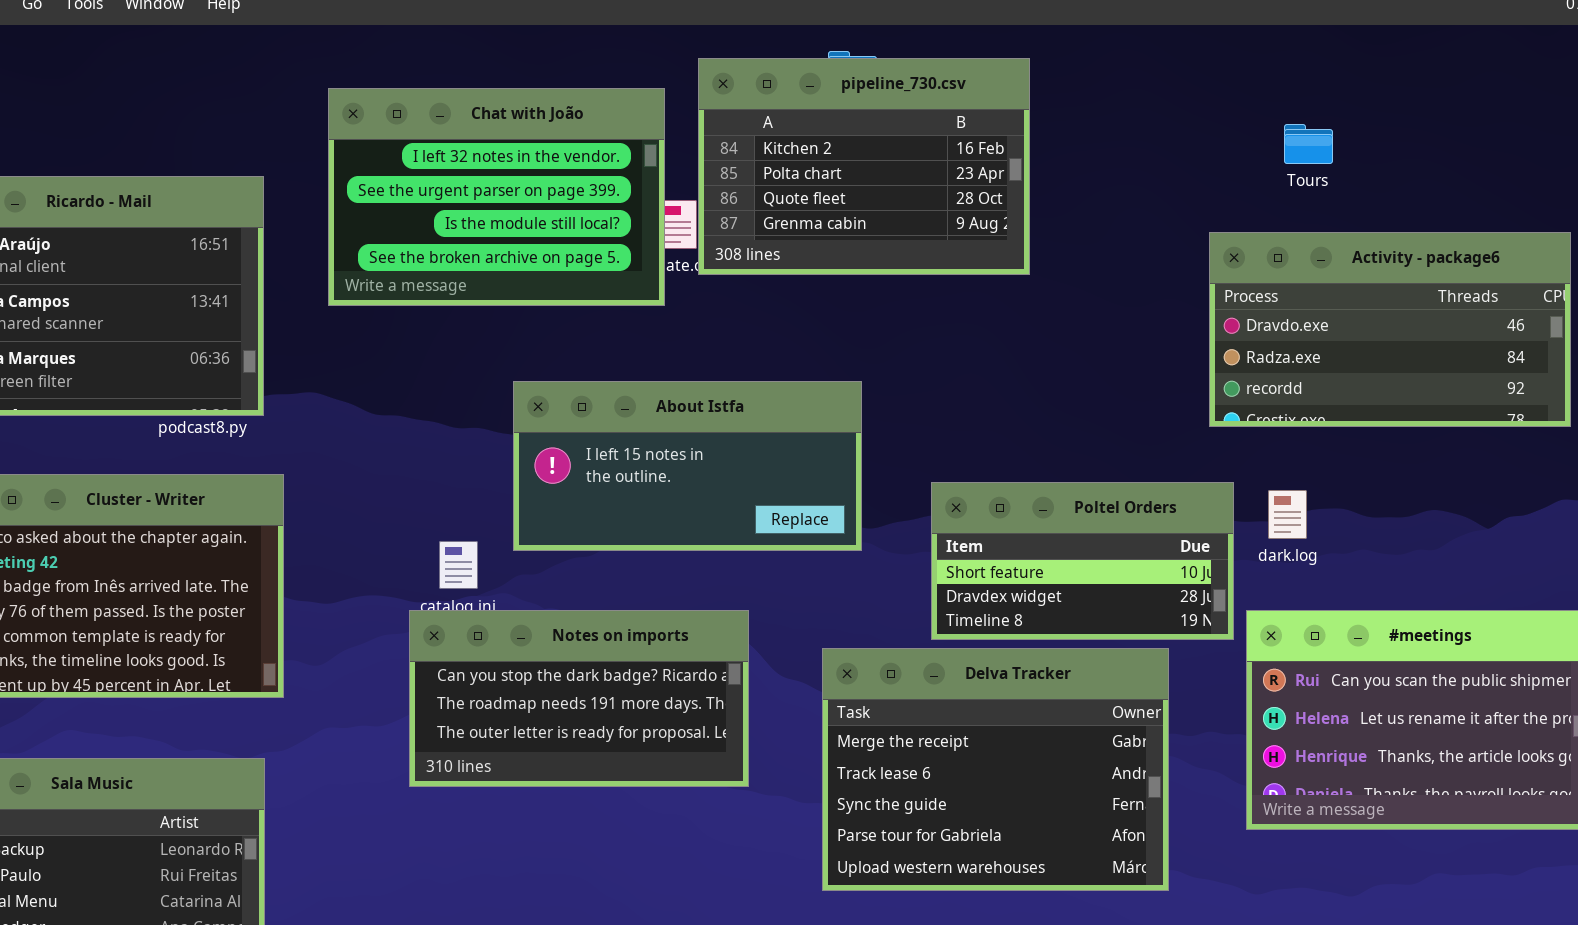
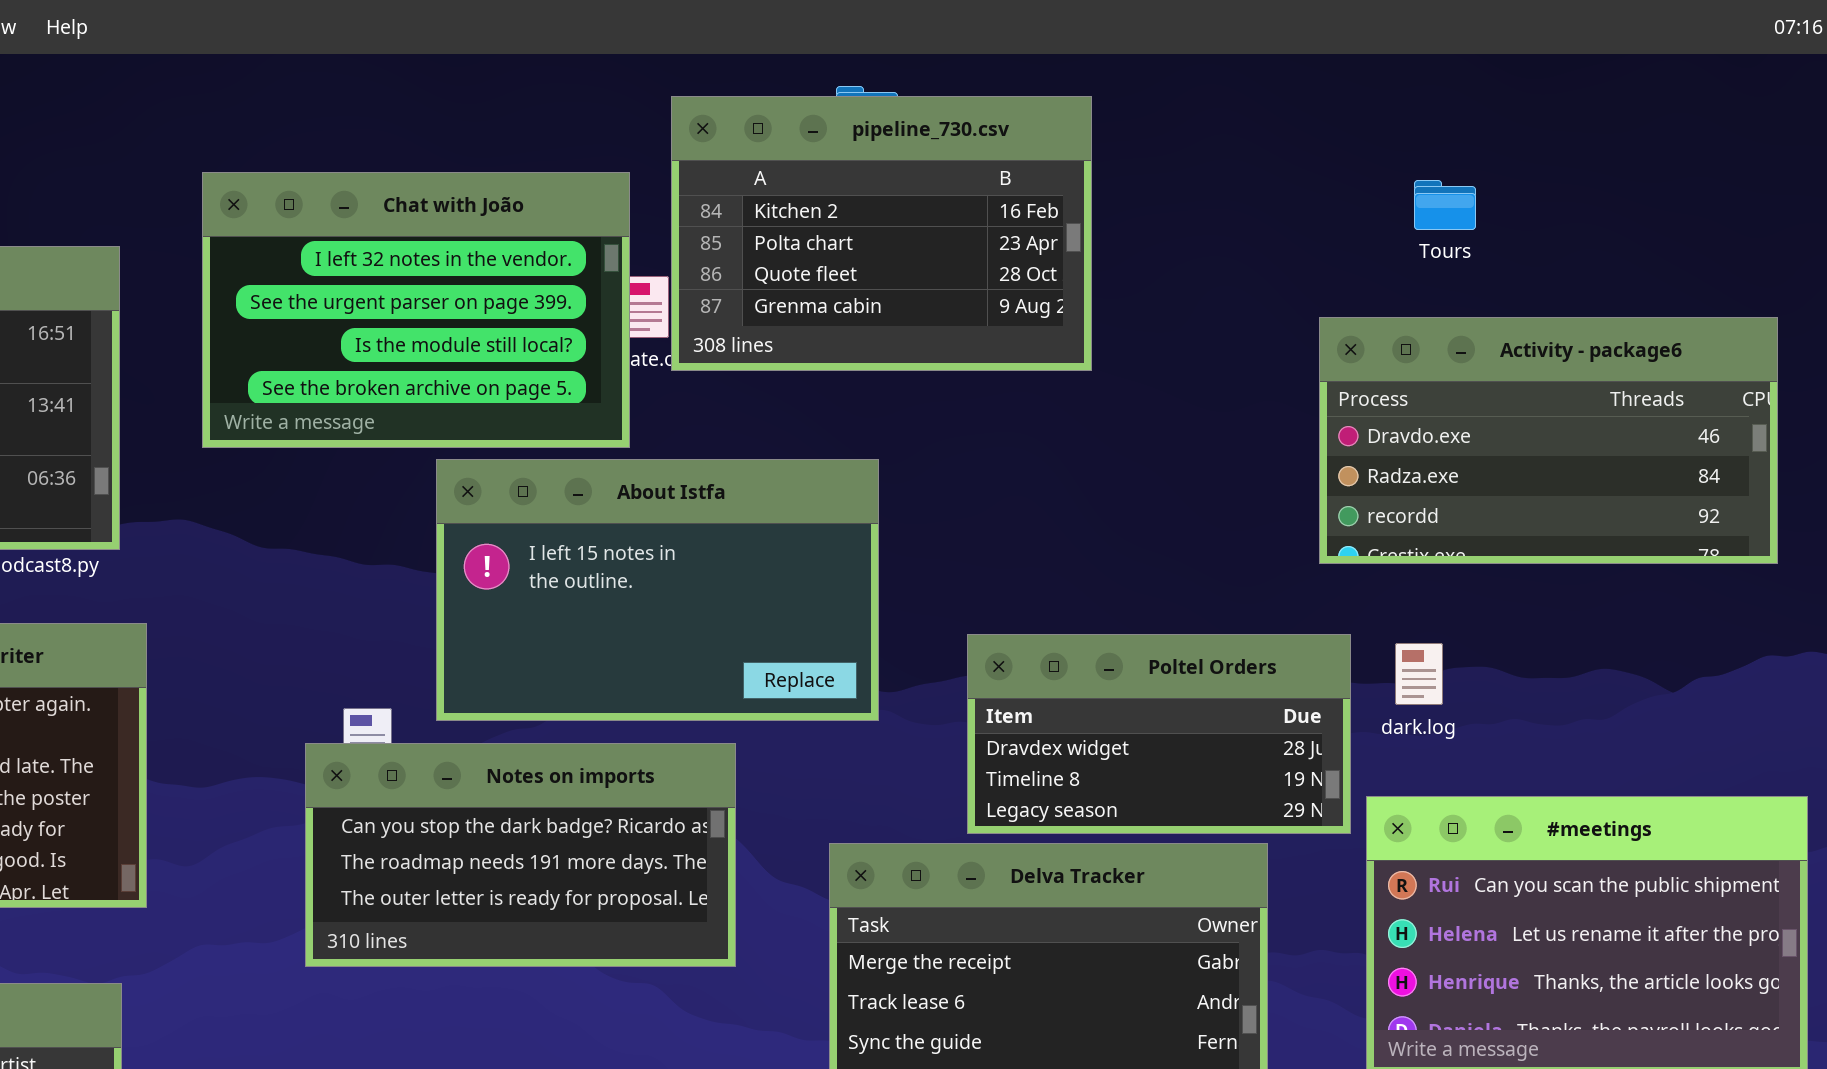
Chat with João: [328,88,665,306] -> [202,172,630,448], moved
About Istfa: [513,381,862,551] -> [436,459,879,721], resized
Poltel Orders: [931,482,1234,640] -> [967,634,1351,834], scrolled down 1 row
Notes on imports: [409,610,749,787] -> [305,743,736,967], moved

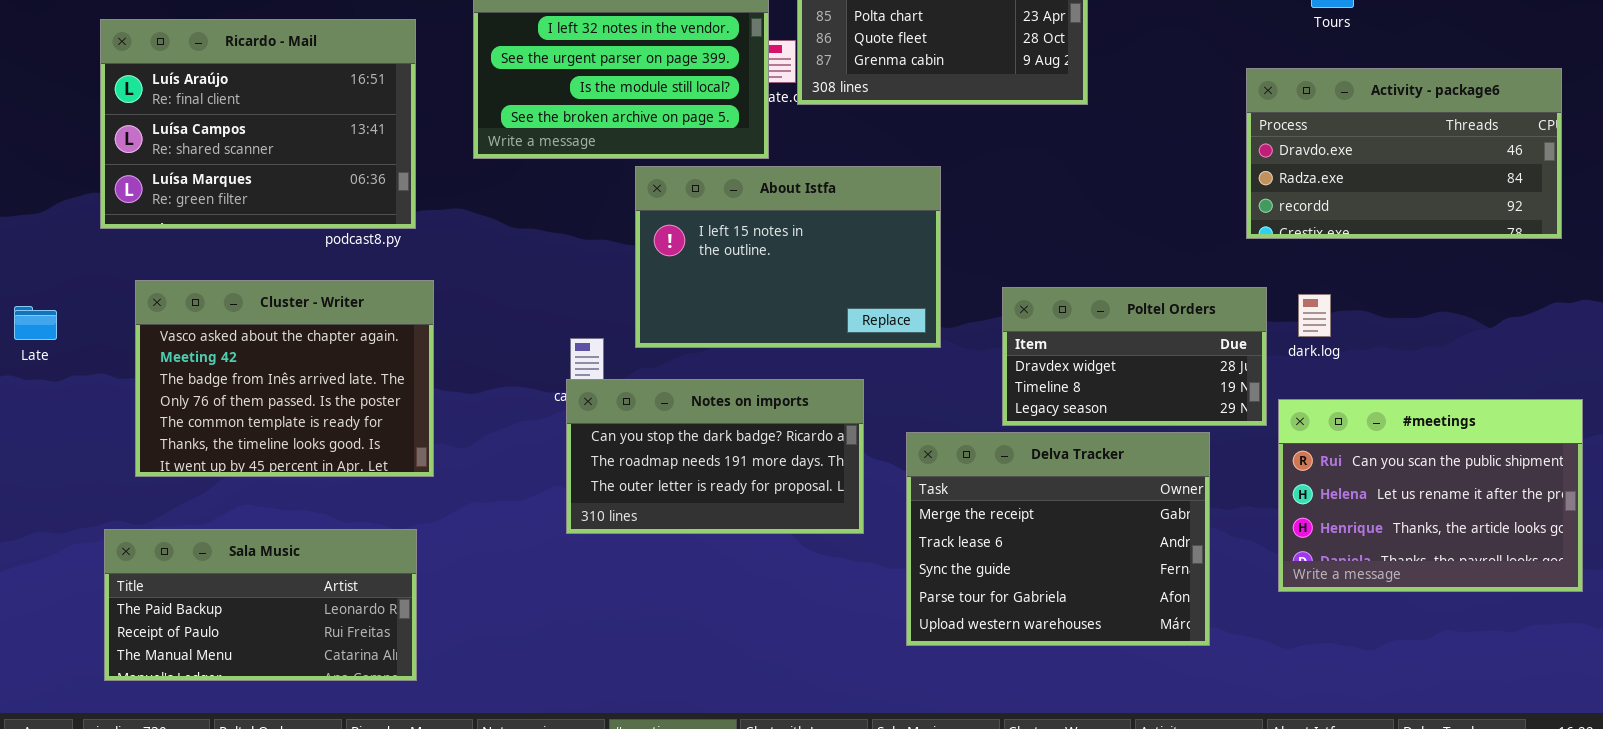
Notes on imports: [305,743,736,967] -> [566,379,864,534], moved

